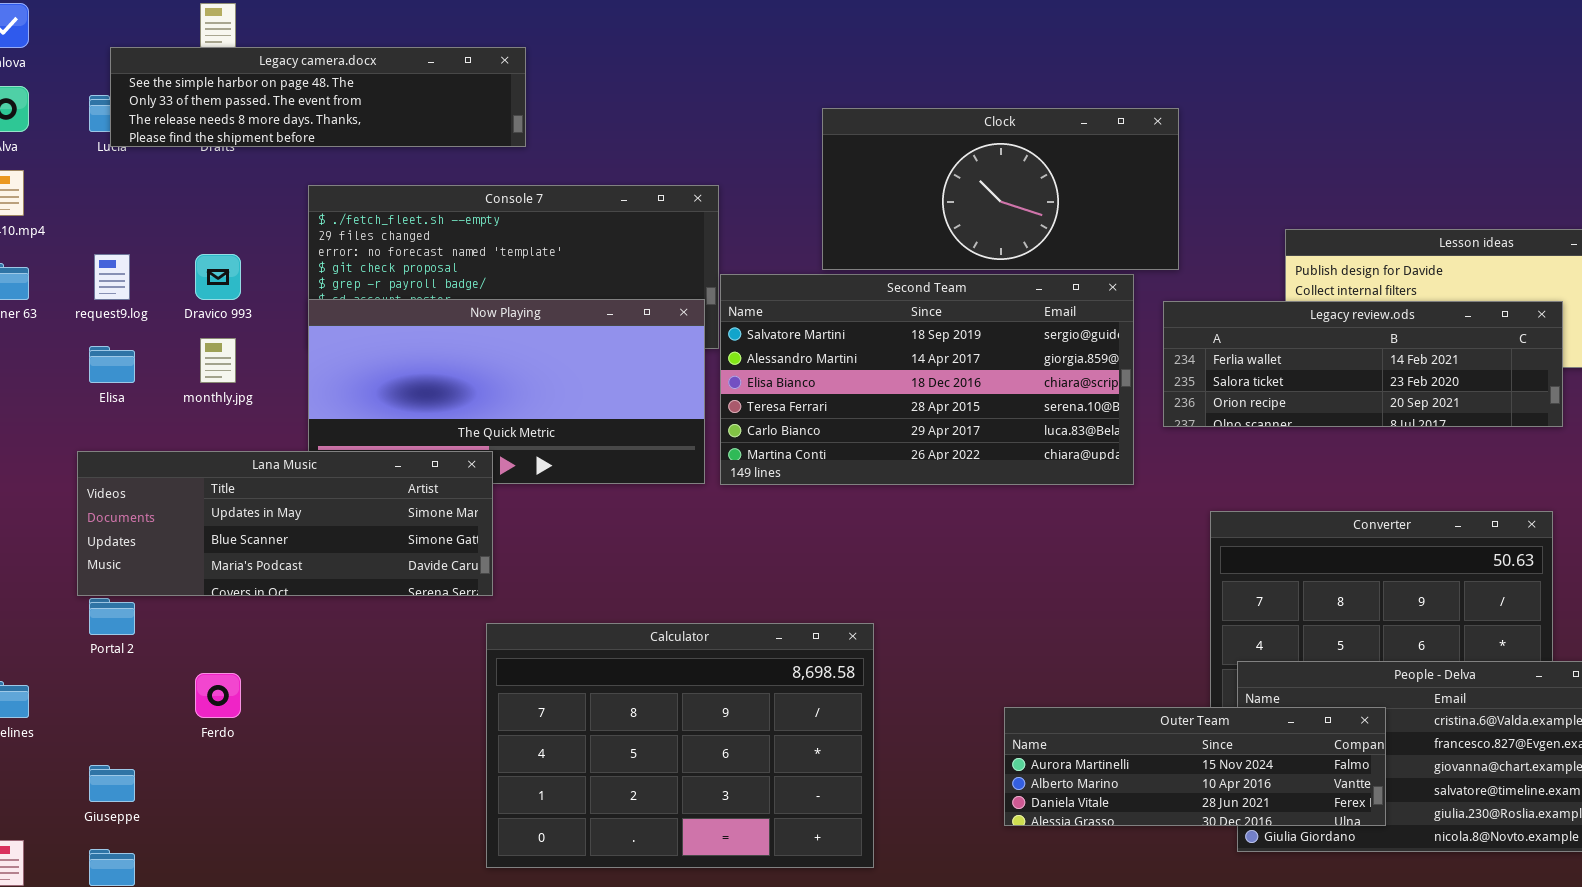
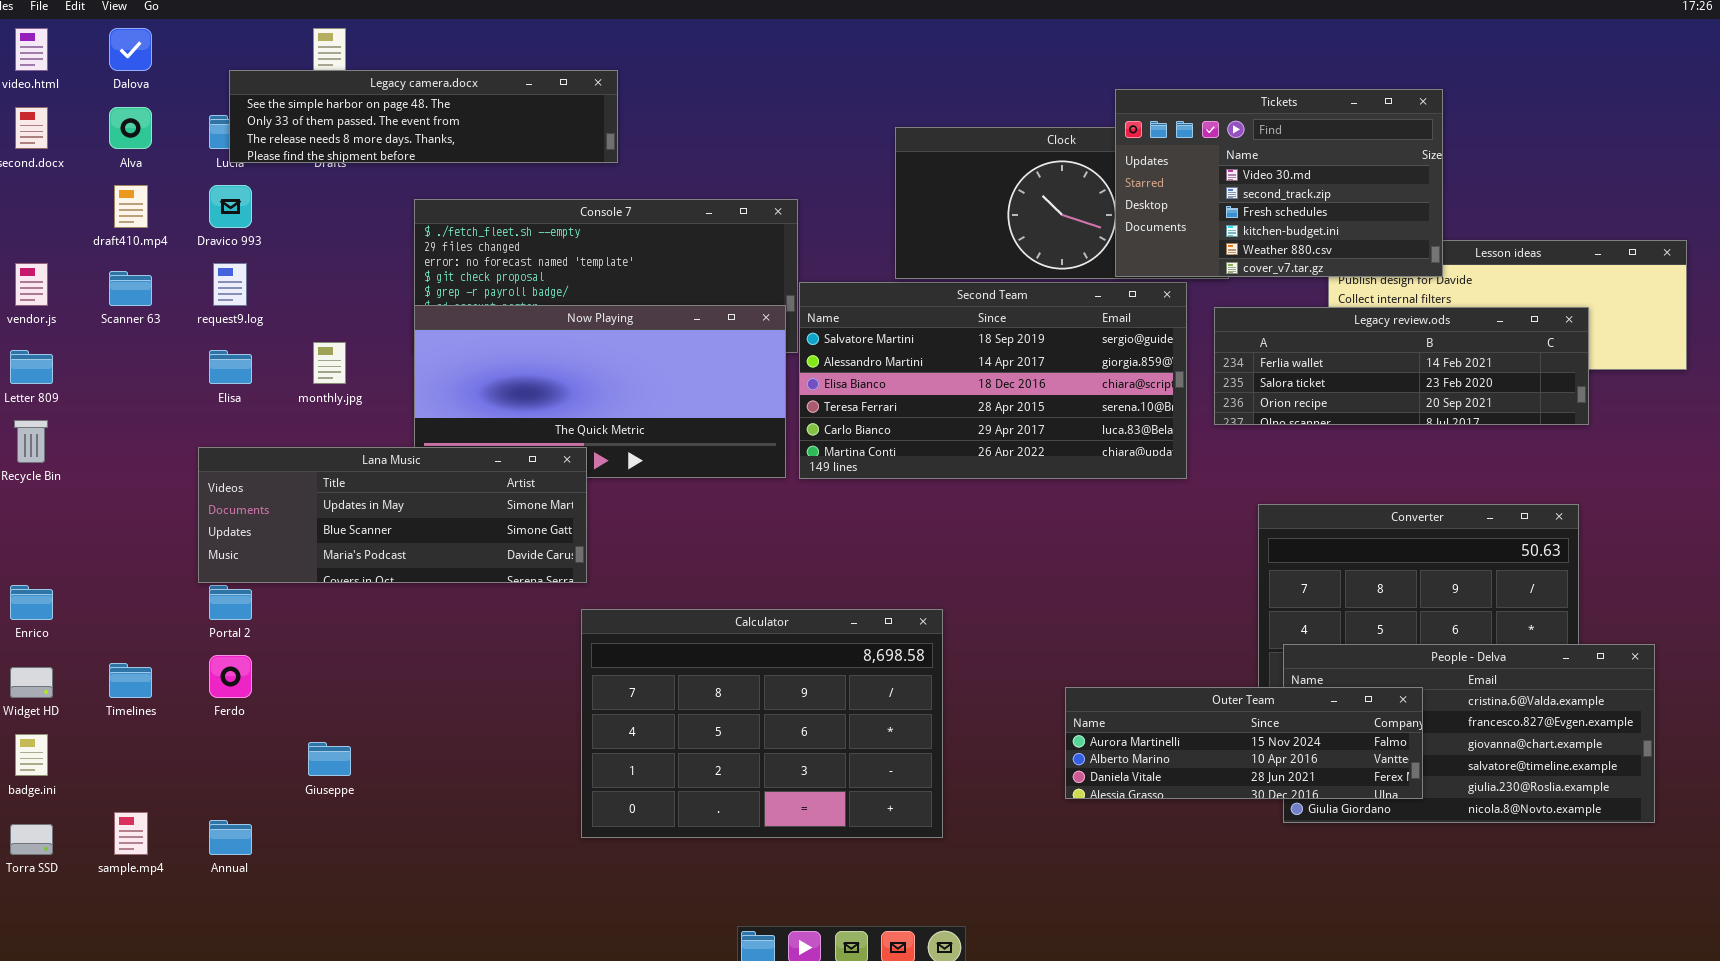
Tickets: none -> [1115,89,1443,277], opened
Dravico 993: [195,254,241,300] -> [209,185,252,228], moved
Ferdo: [195,673,241,718] -> [209,655,252,698], moved
Giuseppe: [89,765,135,802] -> [308,742,351,776], moved

